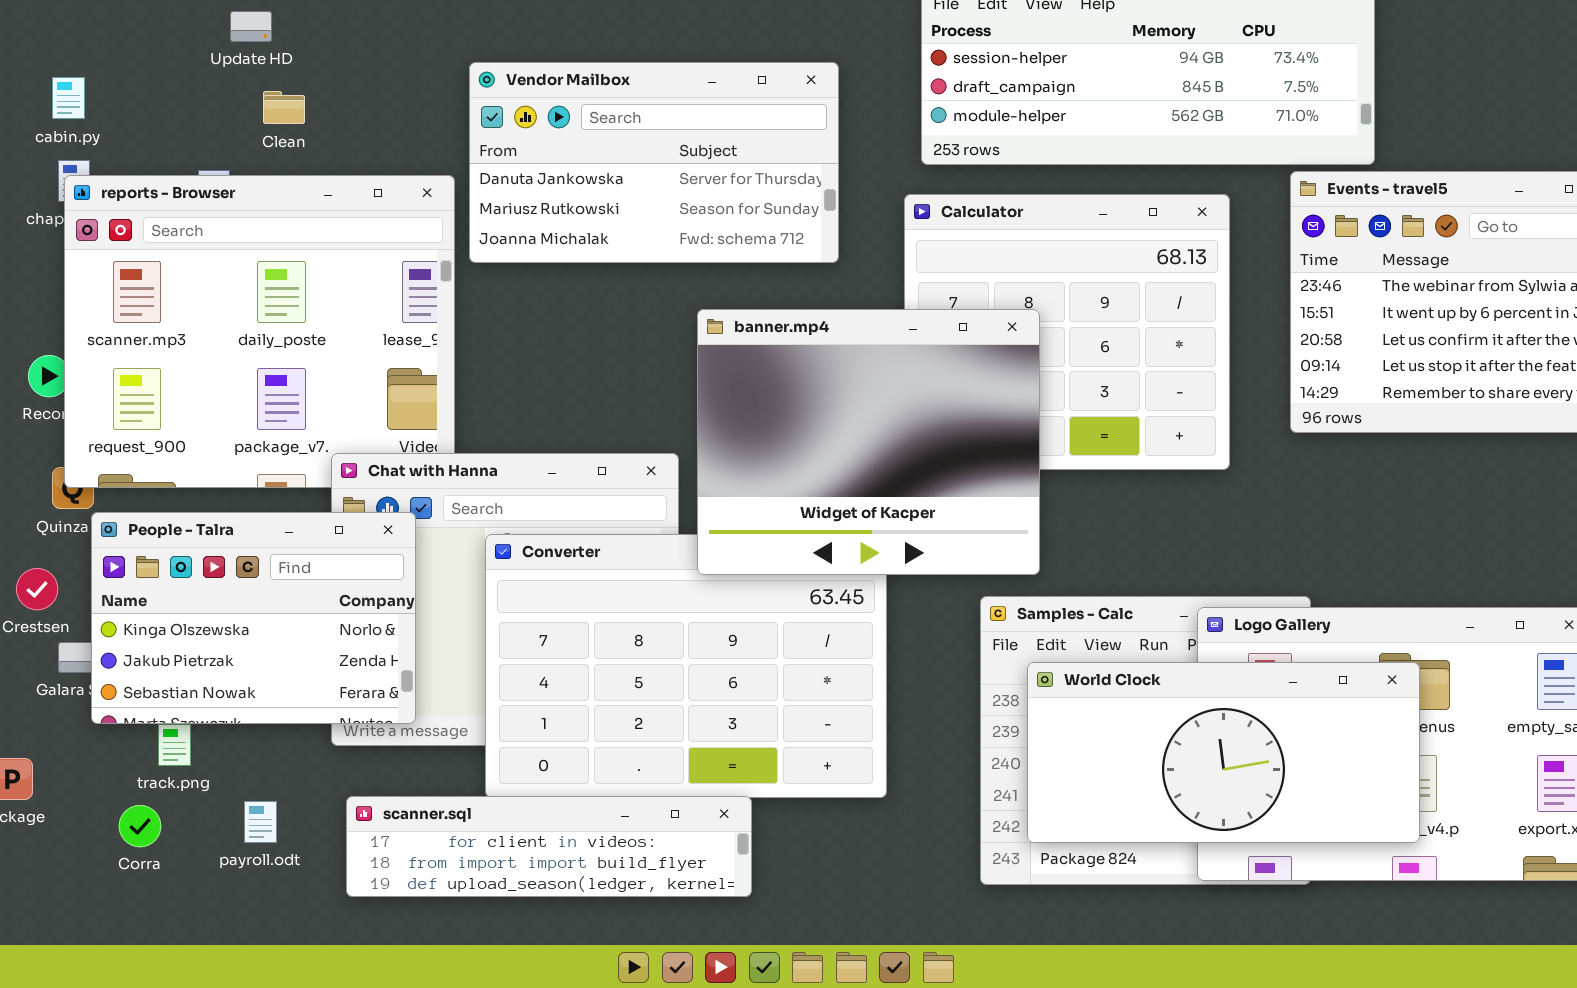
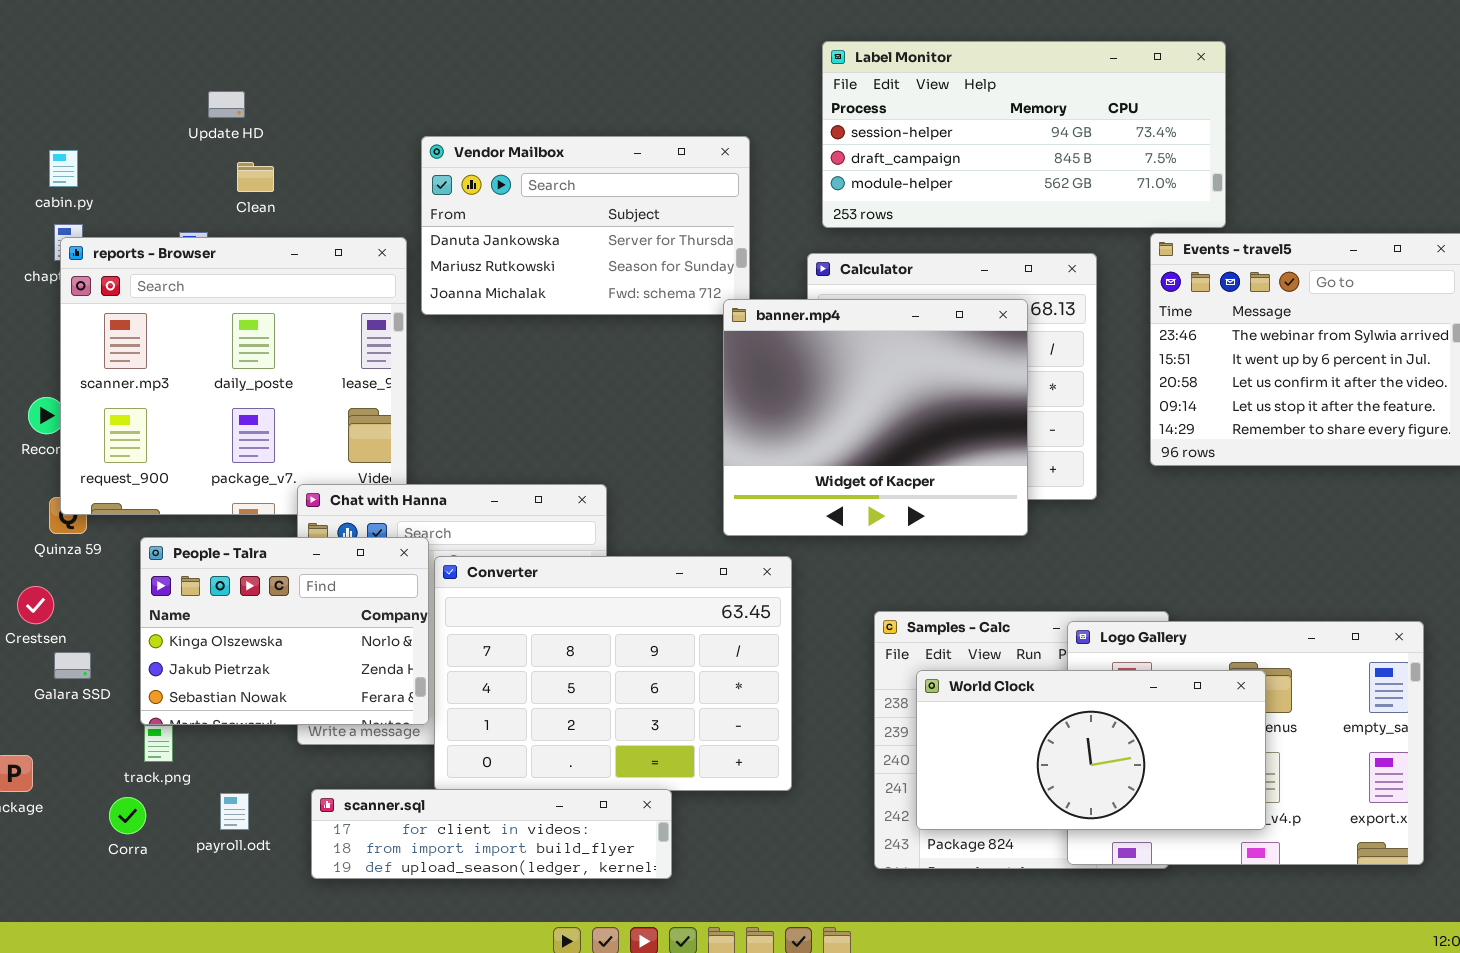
banner.mp4: [697,309,1040,575] -> [723,299,1028,536], moved
People - Talra: [91,512,416,724] -> [140,537,429,725], moved

